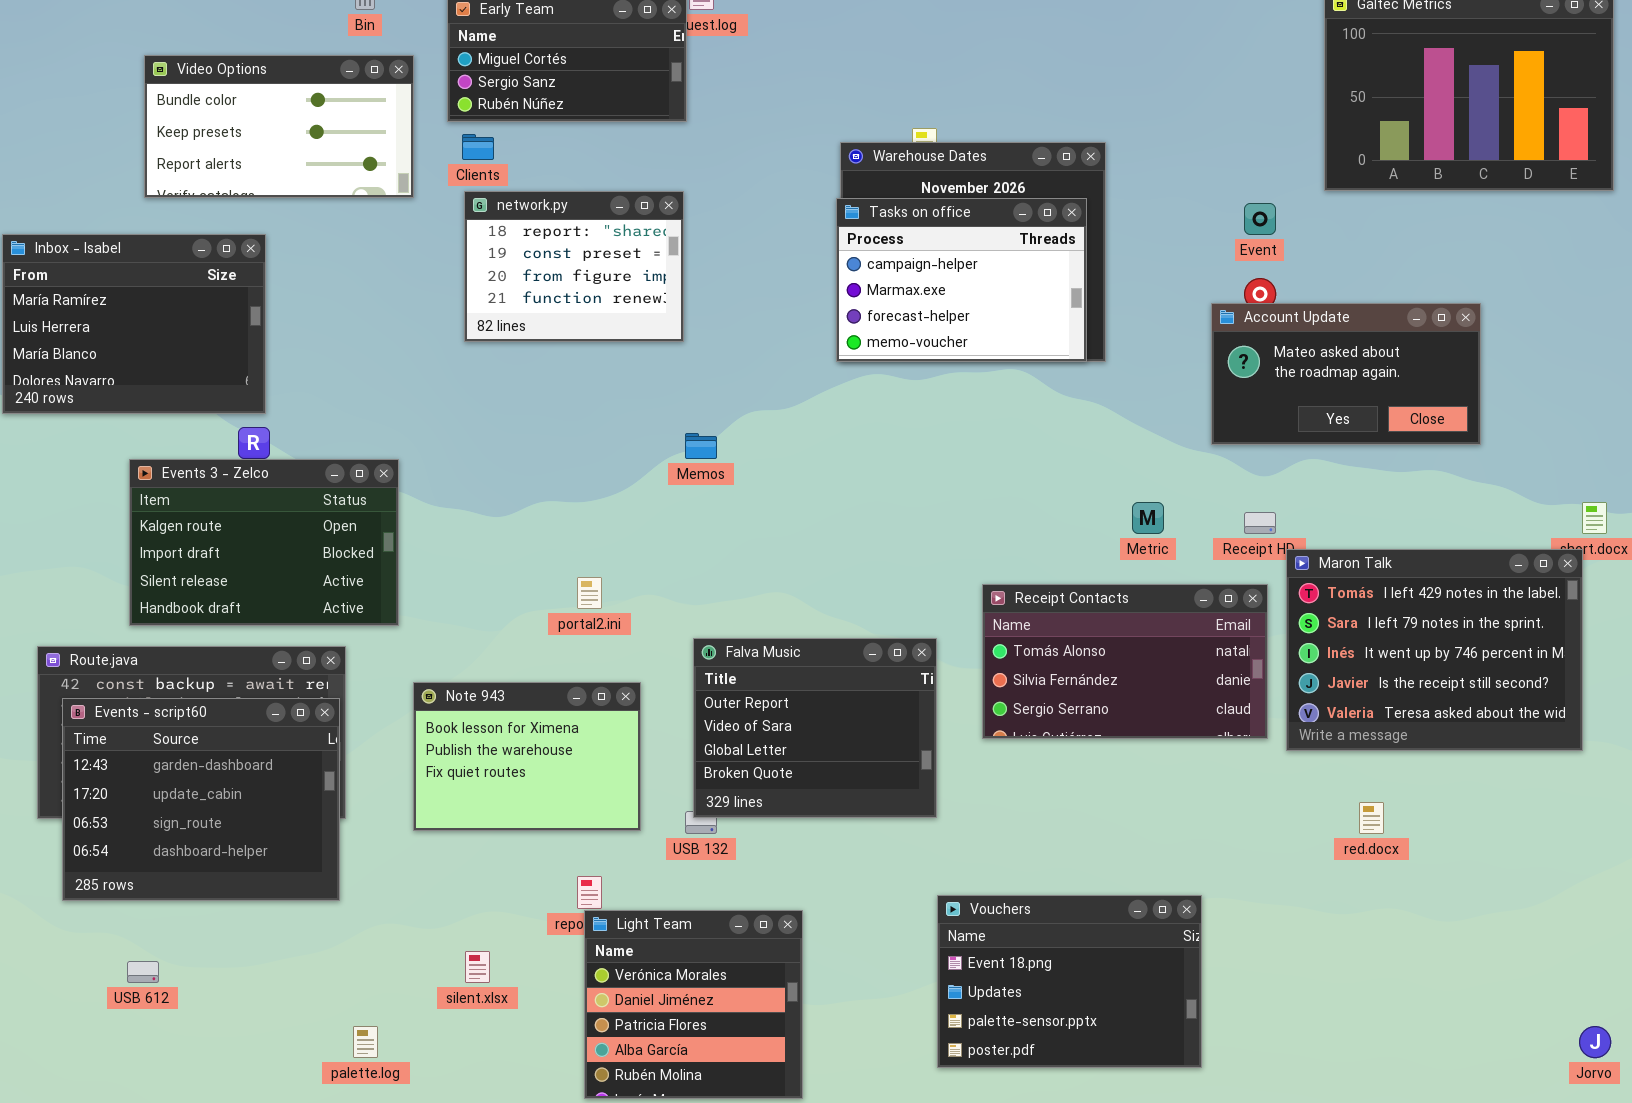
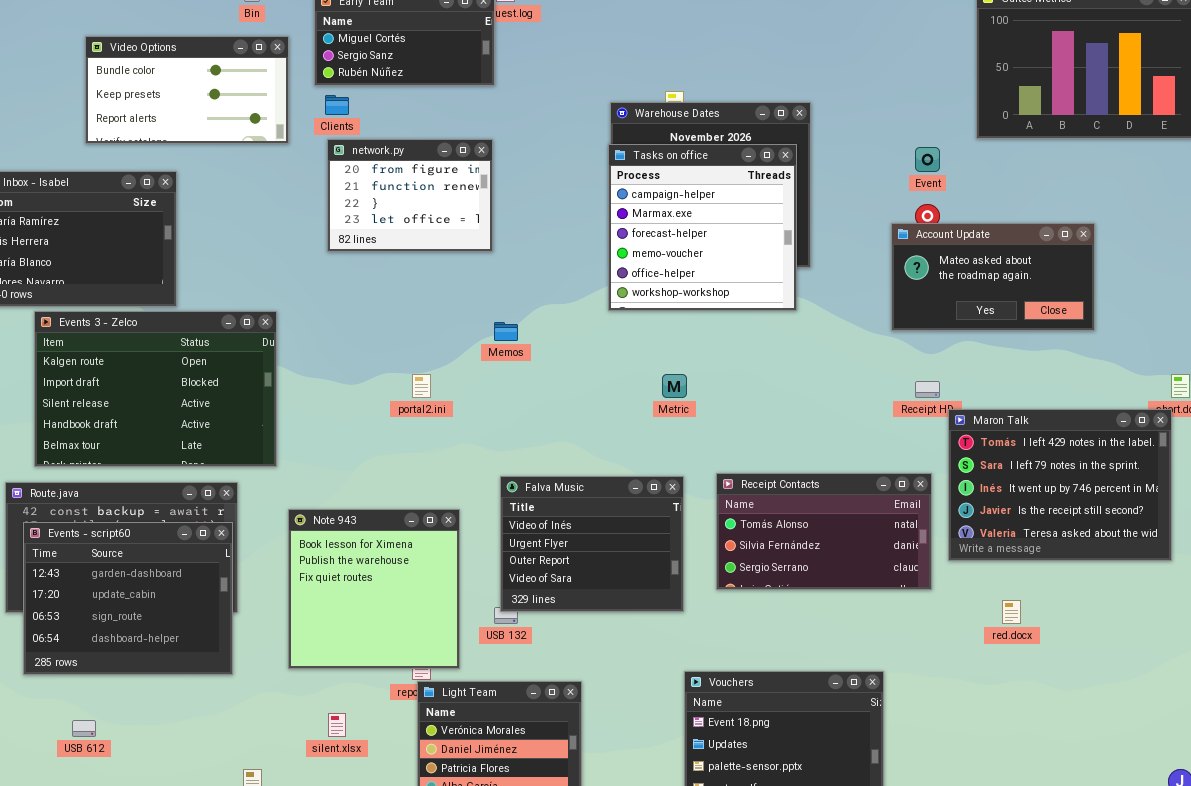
network.py: [464,191,684,342] -> [327,139,493,252], scrolled down 2 rows
Tasks on office: [836,198,1087,362] -> [608,144,797,311], resized
Events 3 - Zelco: [129,459,399,626] -> [34,311,277,467], resized
Metric: [1132,502,1164,534] -> [662,374,687,398], moved
portal2.ini: [577,577,602,609] -> [412,374,431,398], moved
Receipt Contacts: [982,584,1268,739] -> [716,473,932,590], moved
Falva Music: [693,638,937,818] -> [500,476,684,612], scrolled up 2 rows
Note 943: [413,682,641,831] -> [288,509,460,669], resized

